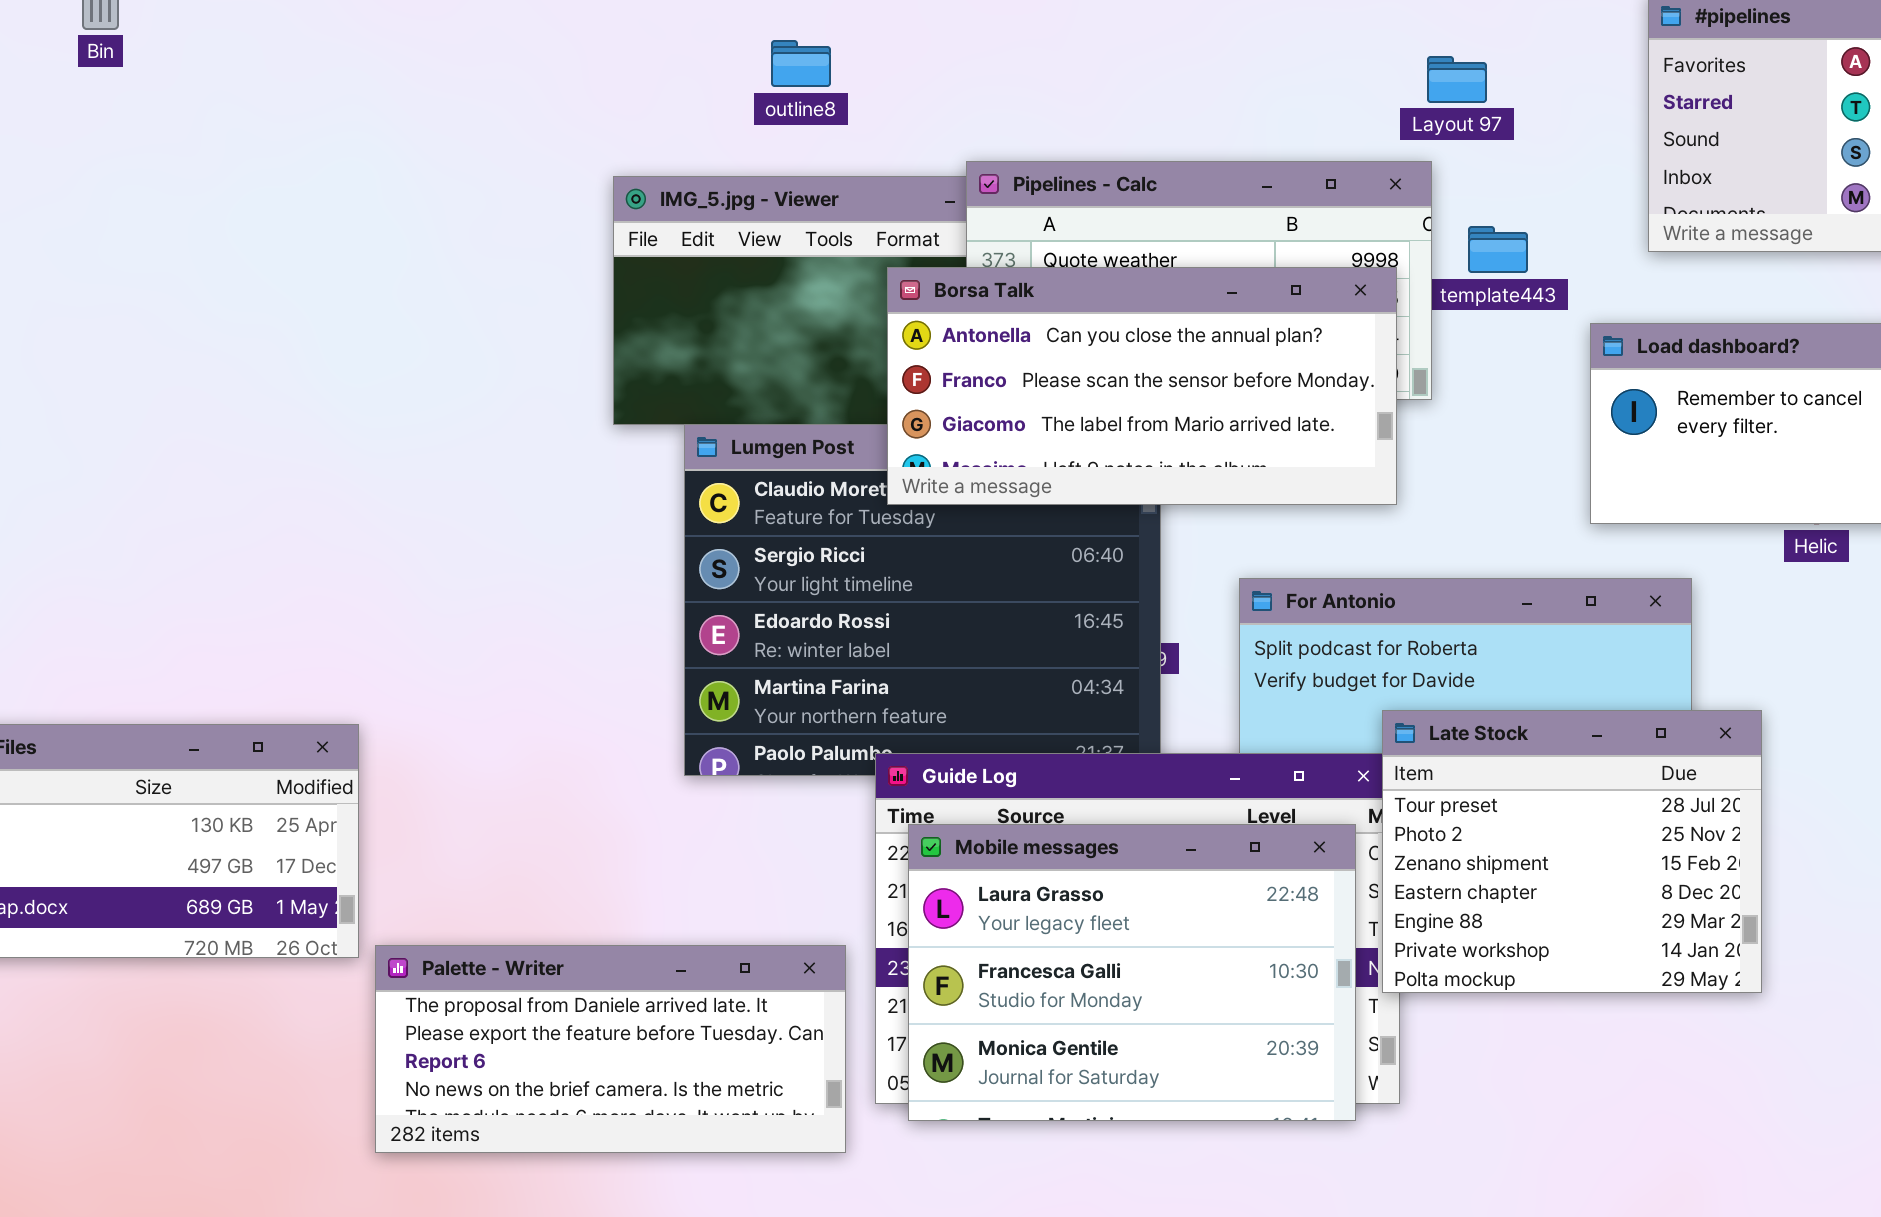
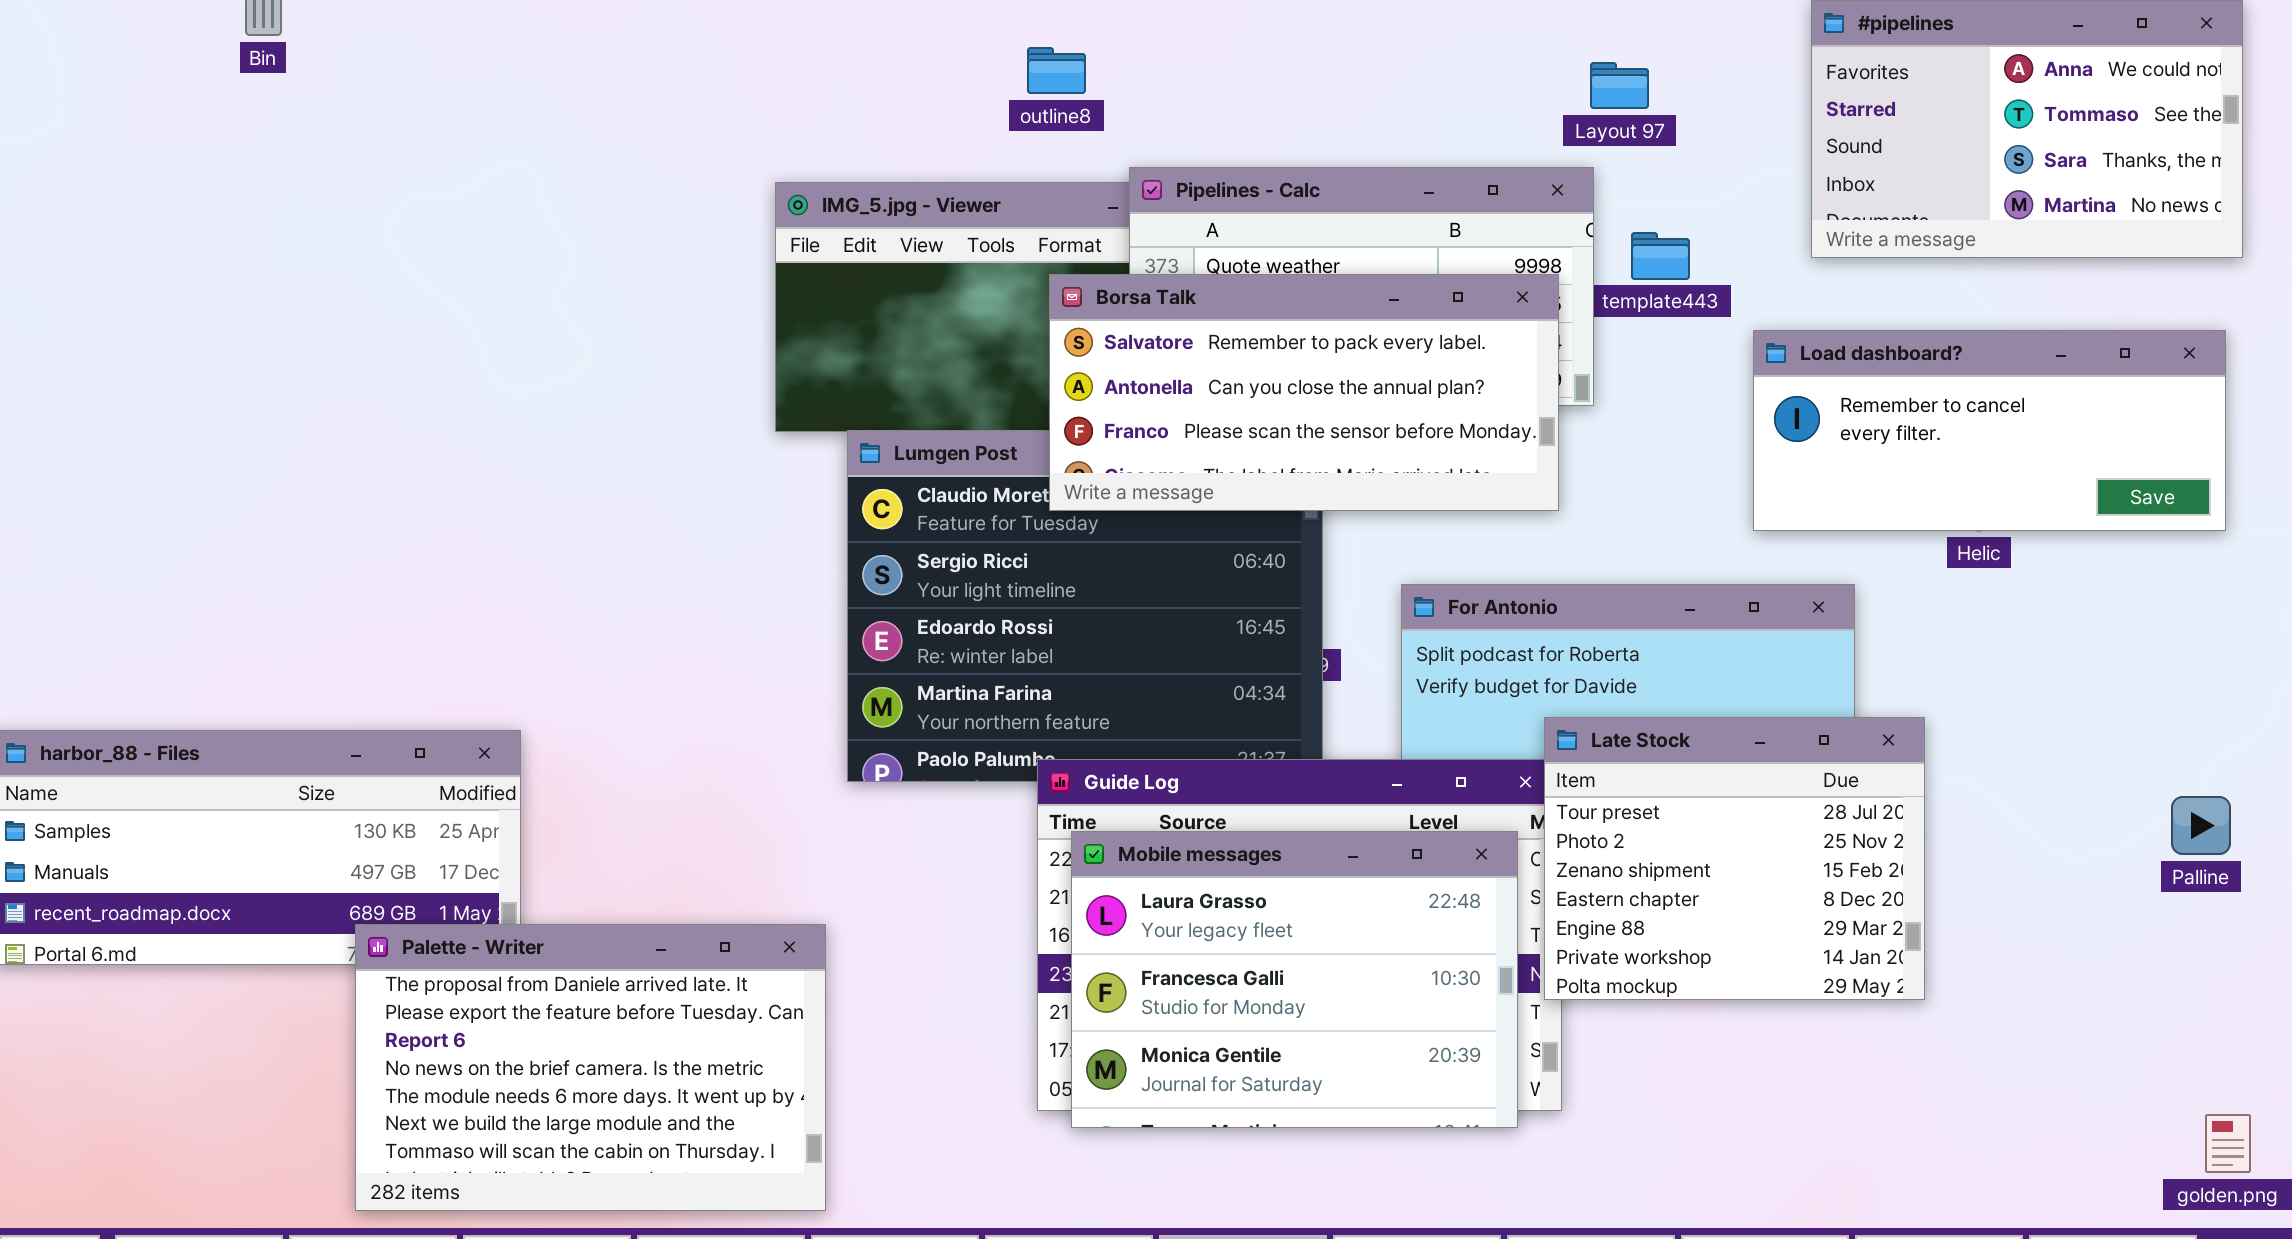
outline8: [771,40,831,87] -> [1027,47,1086,94], moved
Borsa Talk: [887,267,1397,505] -> [1049,274,1559,511], scrolled up 1 row
Palette - Writer: [375,945,846,1153] -> [355,924,826,1211], moved, resized

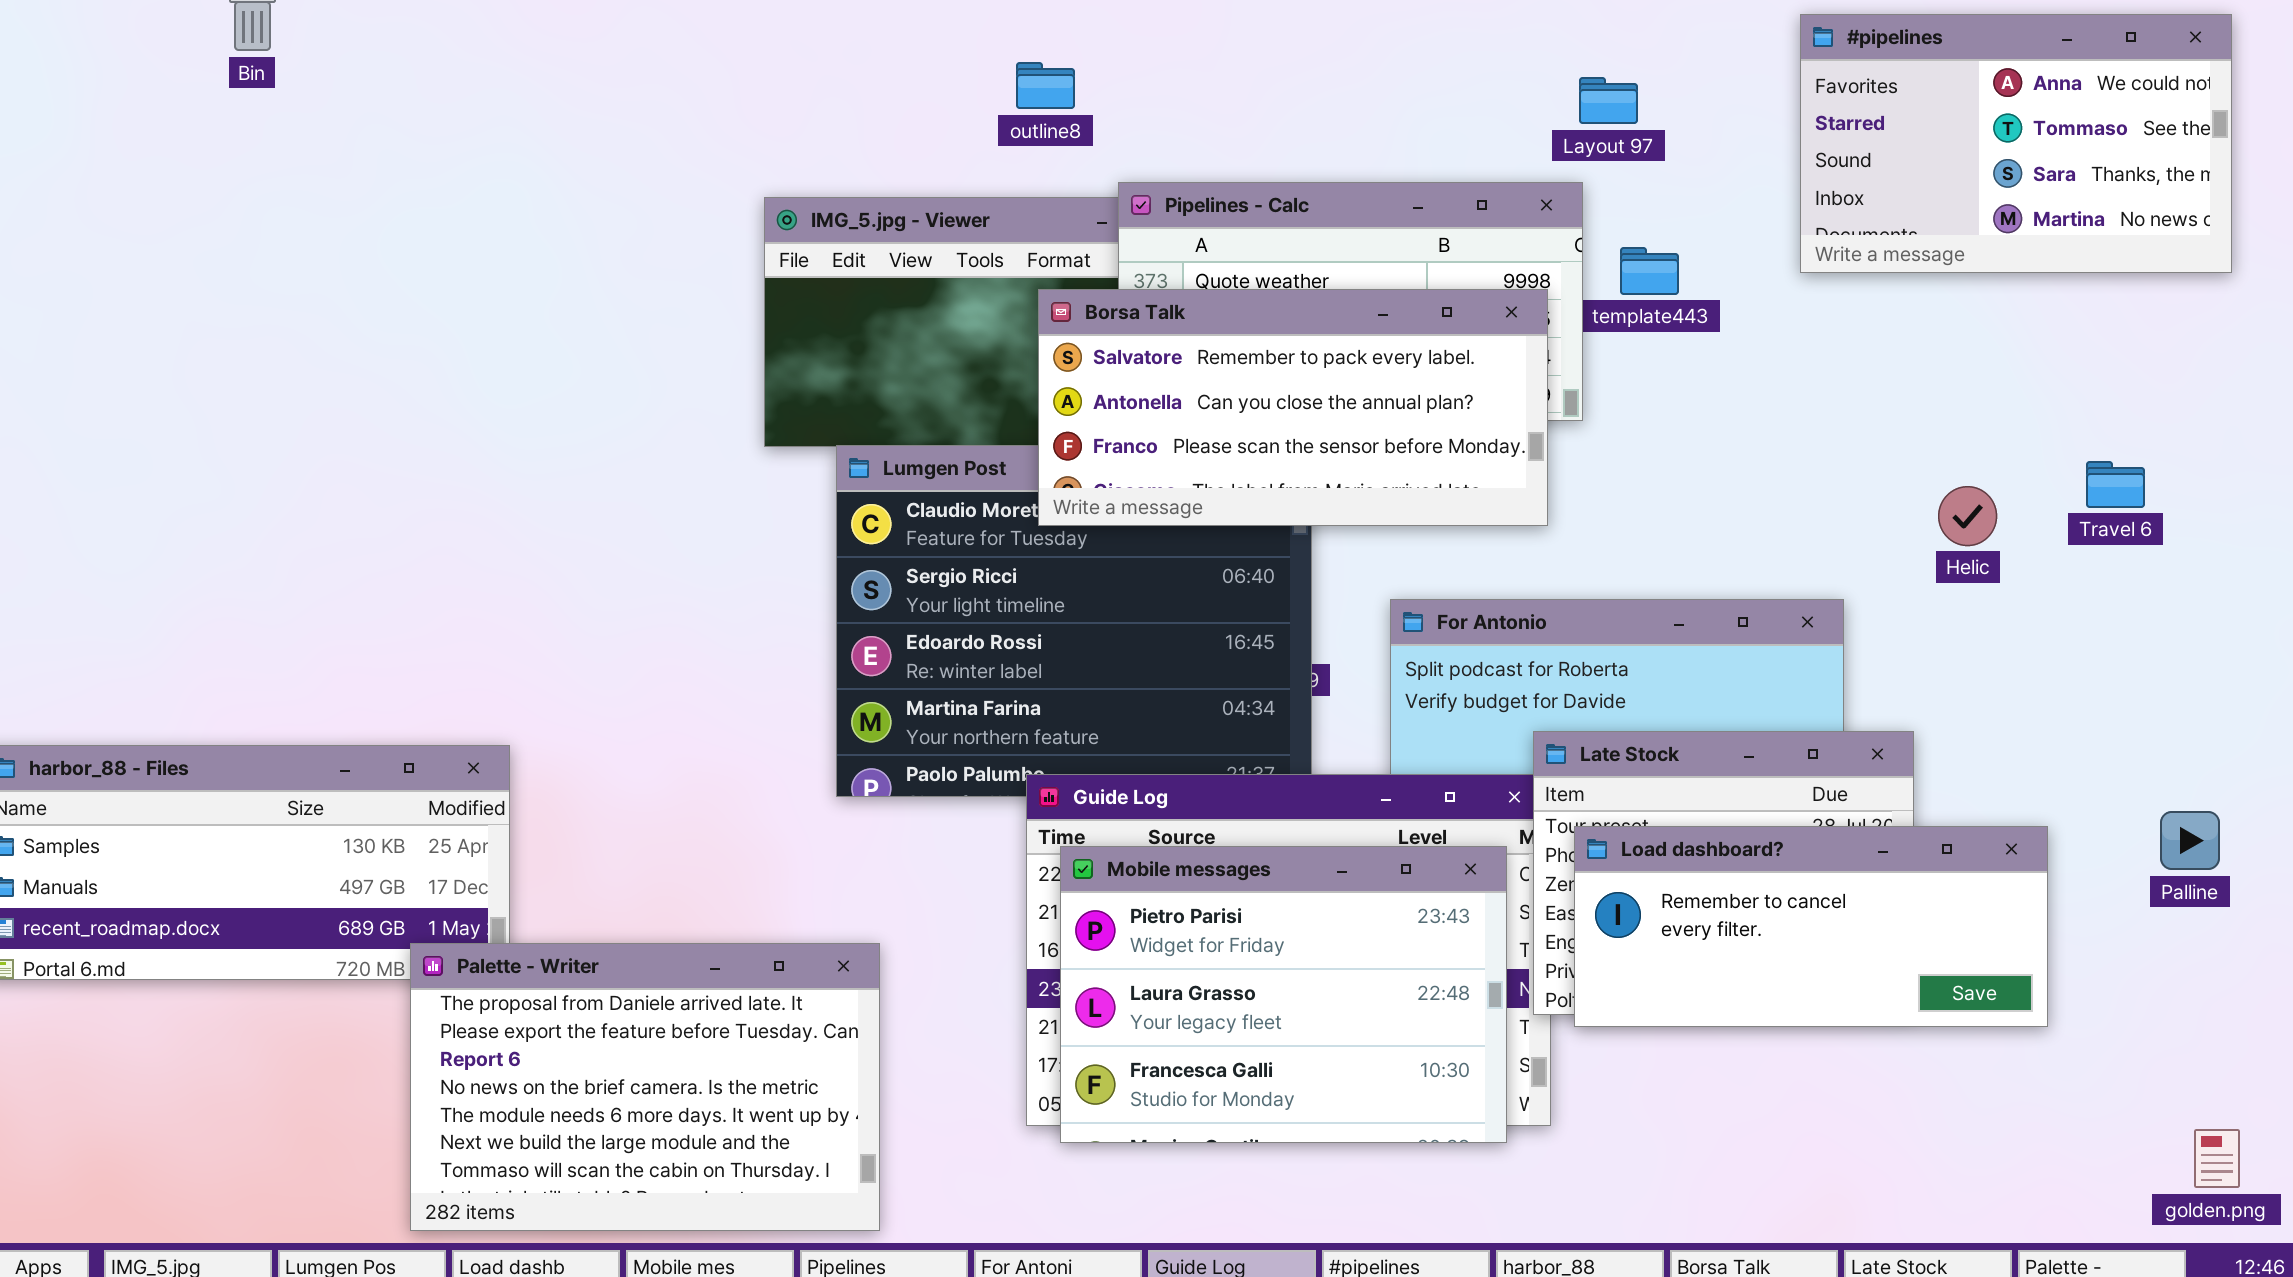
Load dashboard?: [1753,330,2226,531] -> [1574,826,2048,1027], moved
Mobile messages: [1071,831,1518,1128] -> [1060,846,1507,1143], scrolled up 1 row
Palette - Writer: [355,924,826,1211] -> [410,943,880,1231], moved

